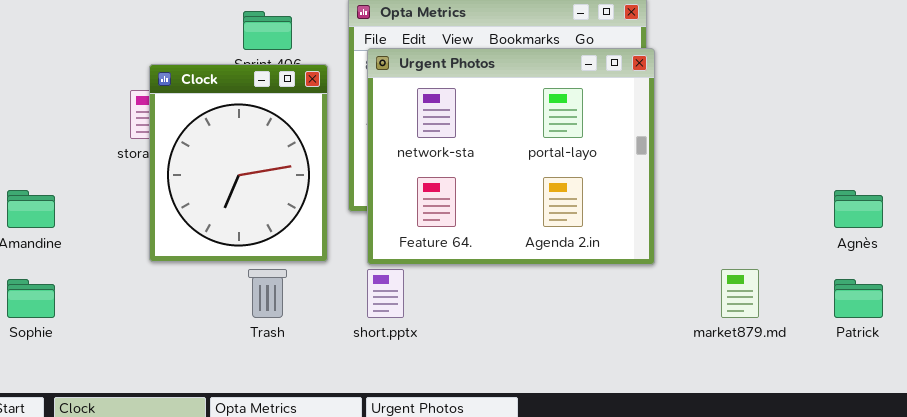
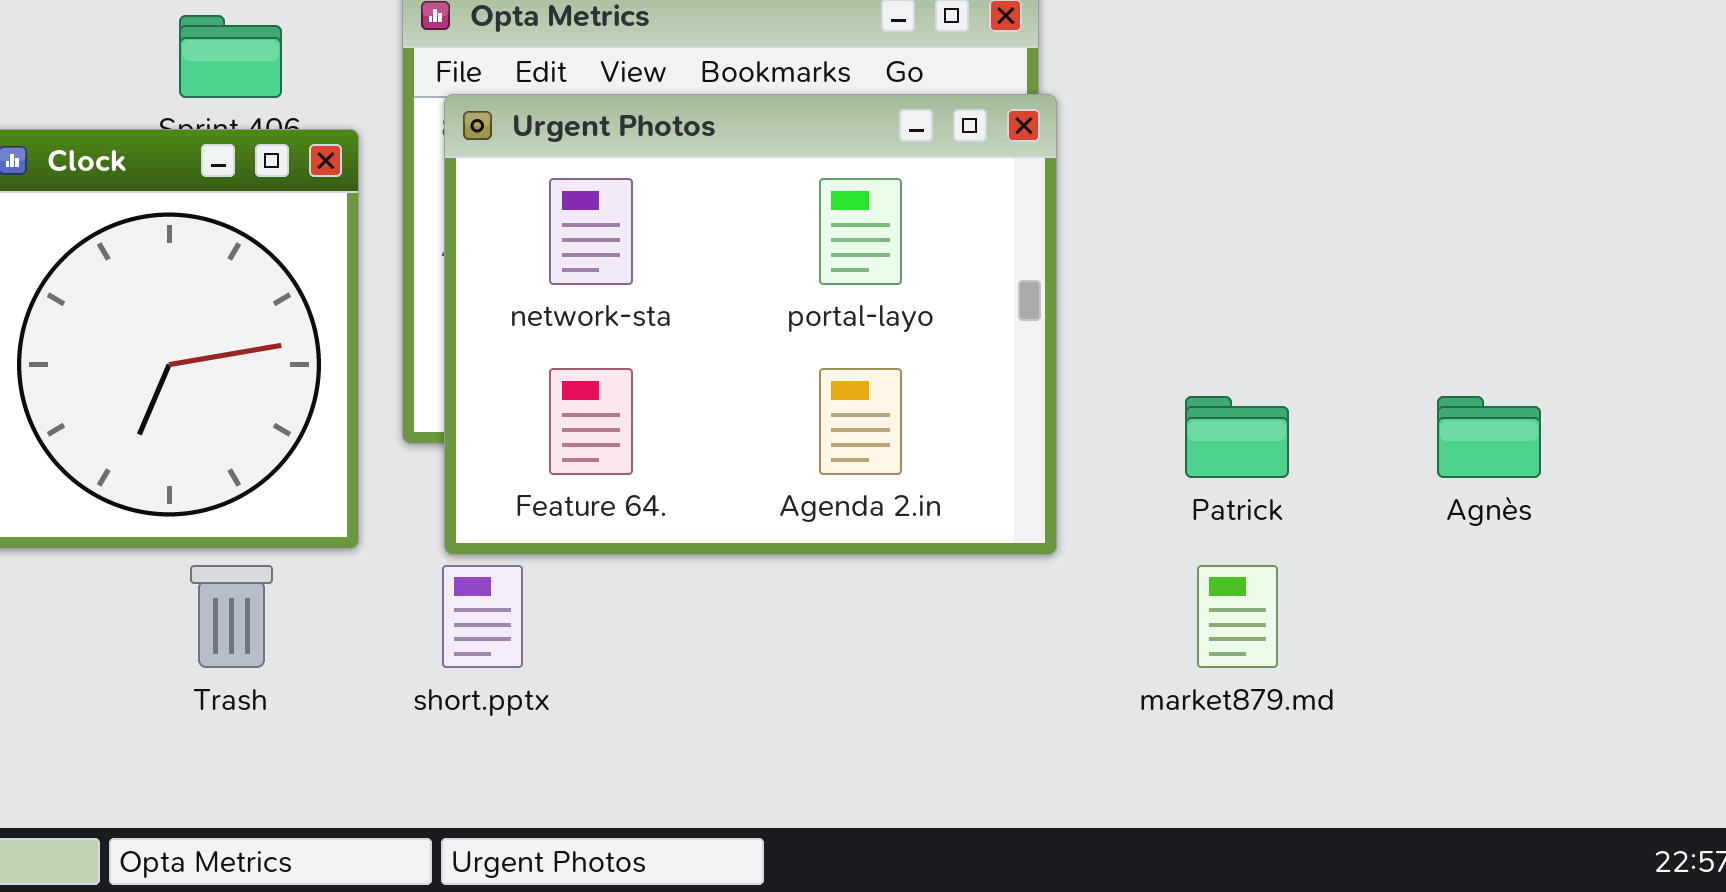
Patrick: [834,279,883,318] -> [1185,396,1289,478], moved

